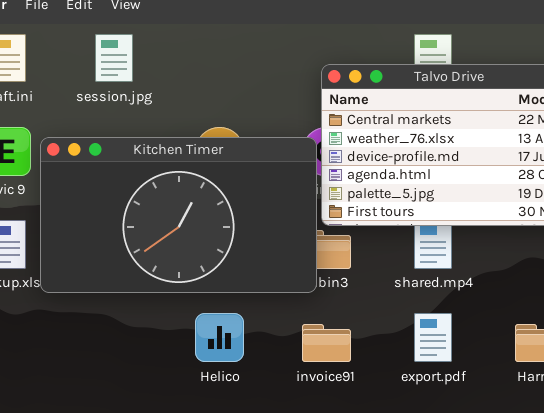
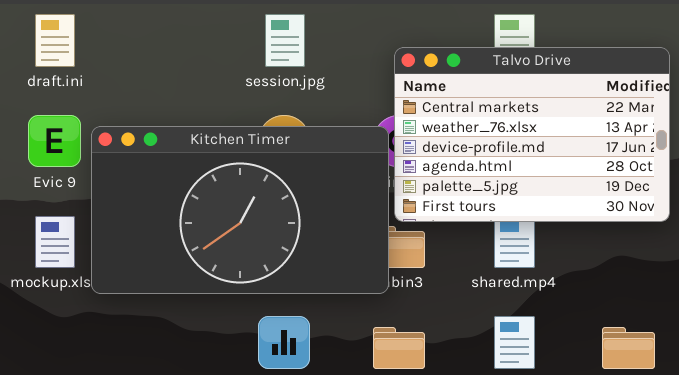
session.jpg: [95,34,133,82] -> [265,14,305,67], moved

